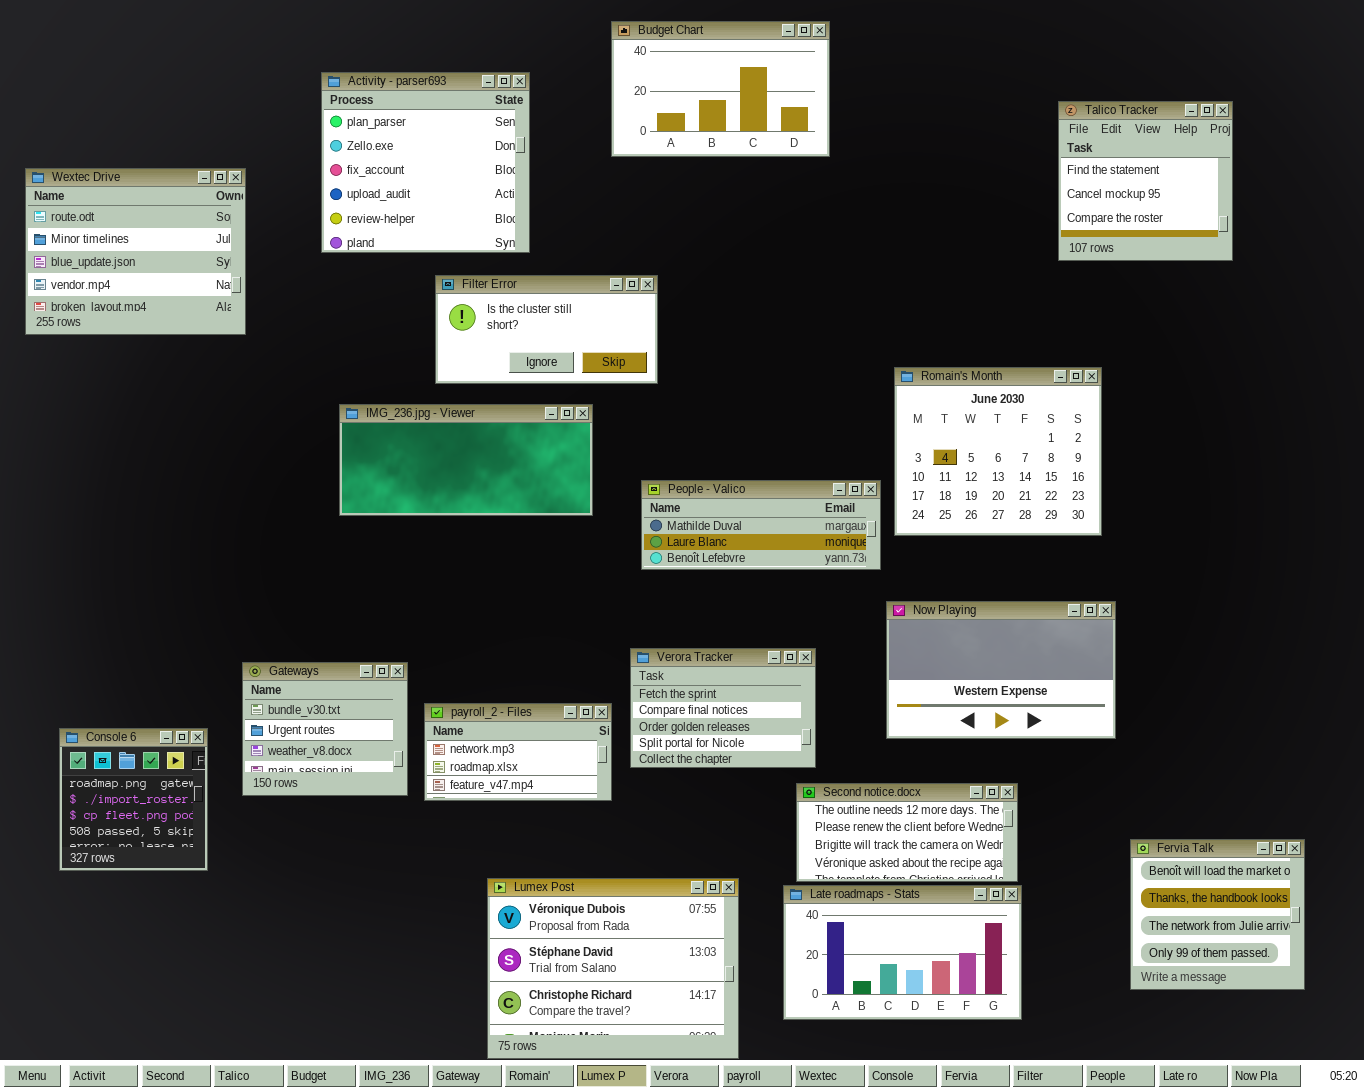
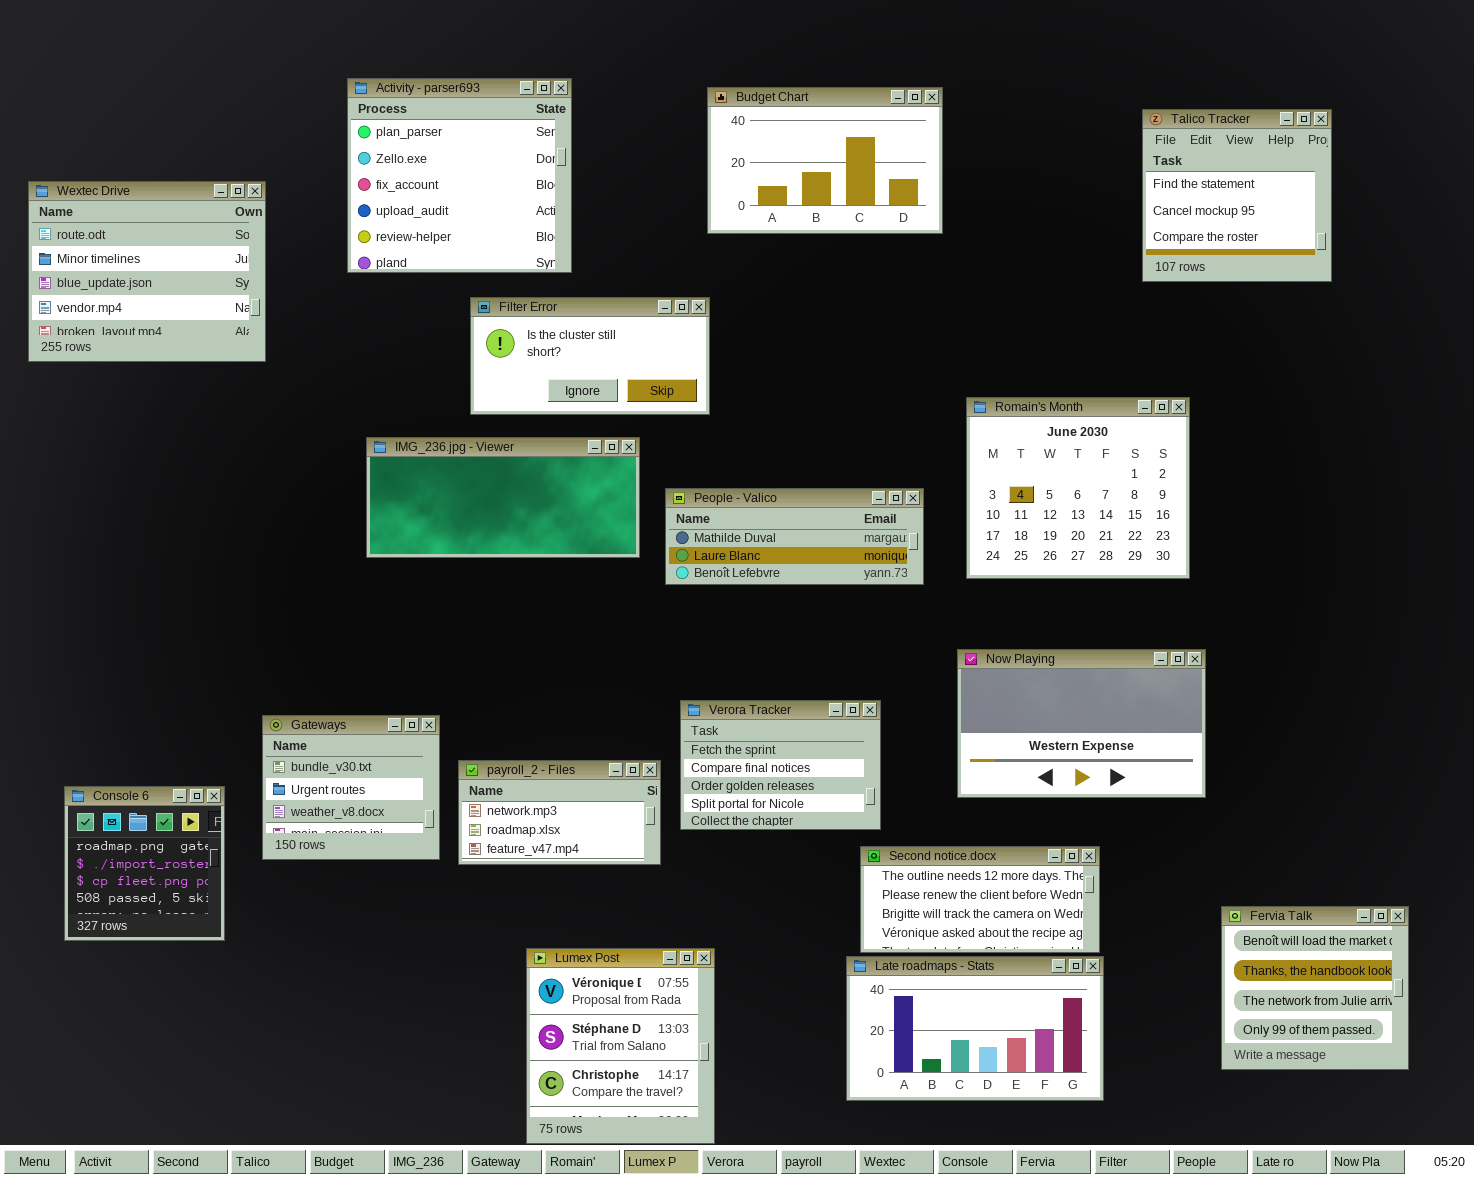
Budget Chart: [611,21,830,157] -> [707,87,943,234], moved
People - Valico: [641,480,881,570] -> [665,488,924,585], moved
Lumex Post: [487,878,739,1059] -> [526,948,715,1144], resized

